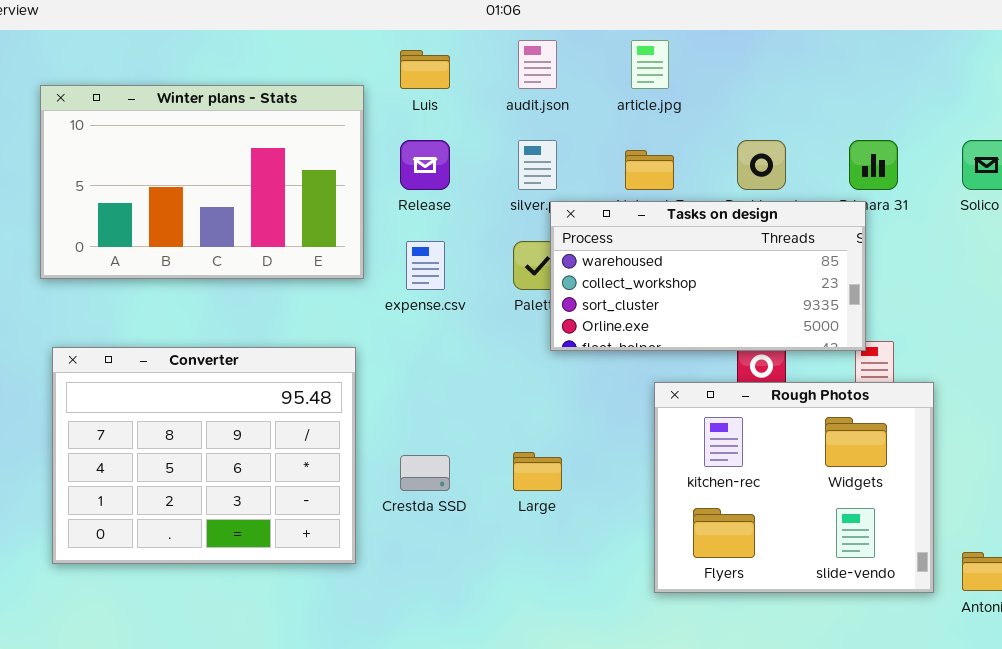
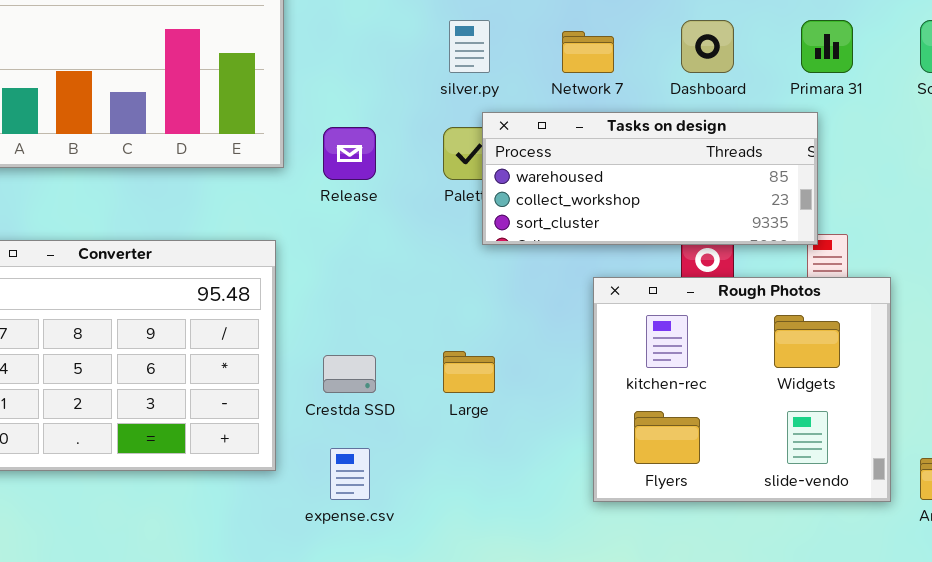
Release: [400,140,450,190] -> [323,127,376,180], moved
Tasks on design: [550,201,866,351] -> [482,112,818,245], resized
expense.csv: [406,241,445,290] -> [330,448,370,500], moved

